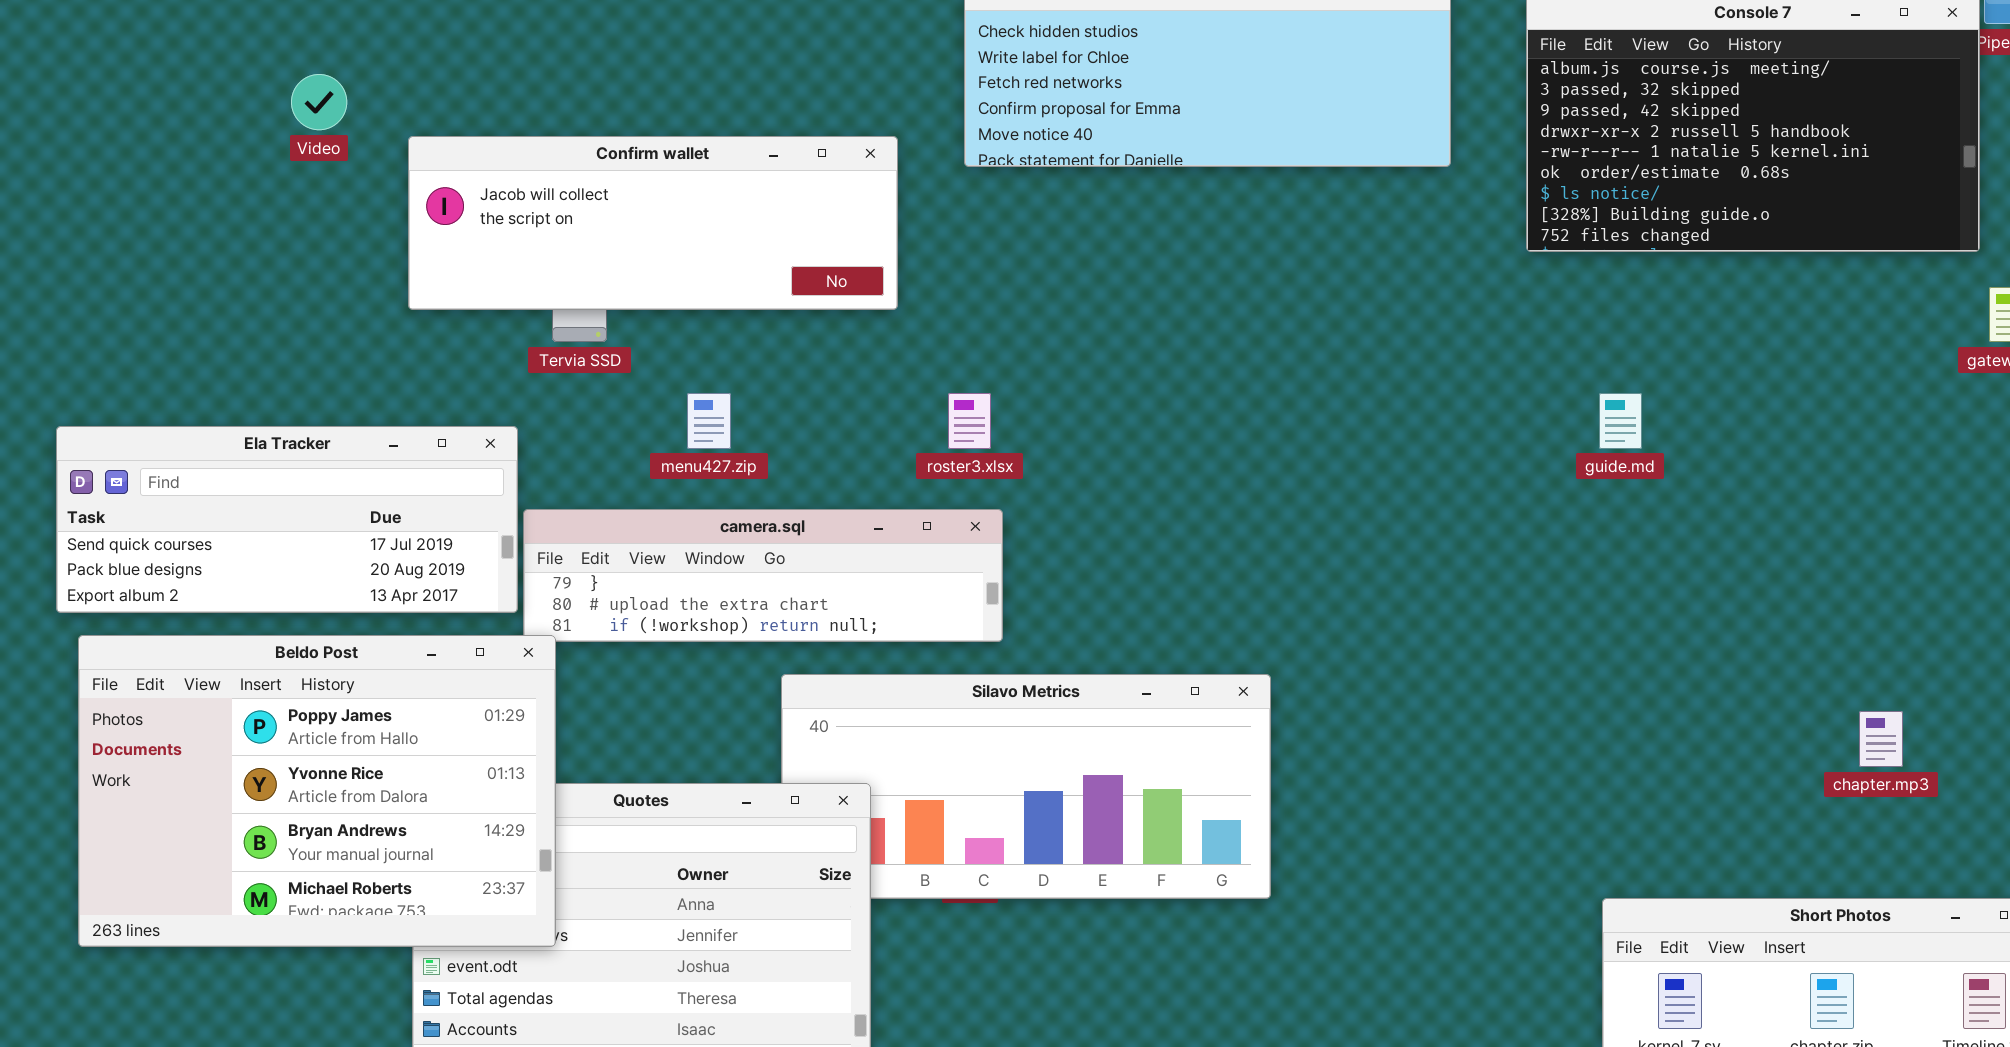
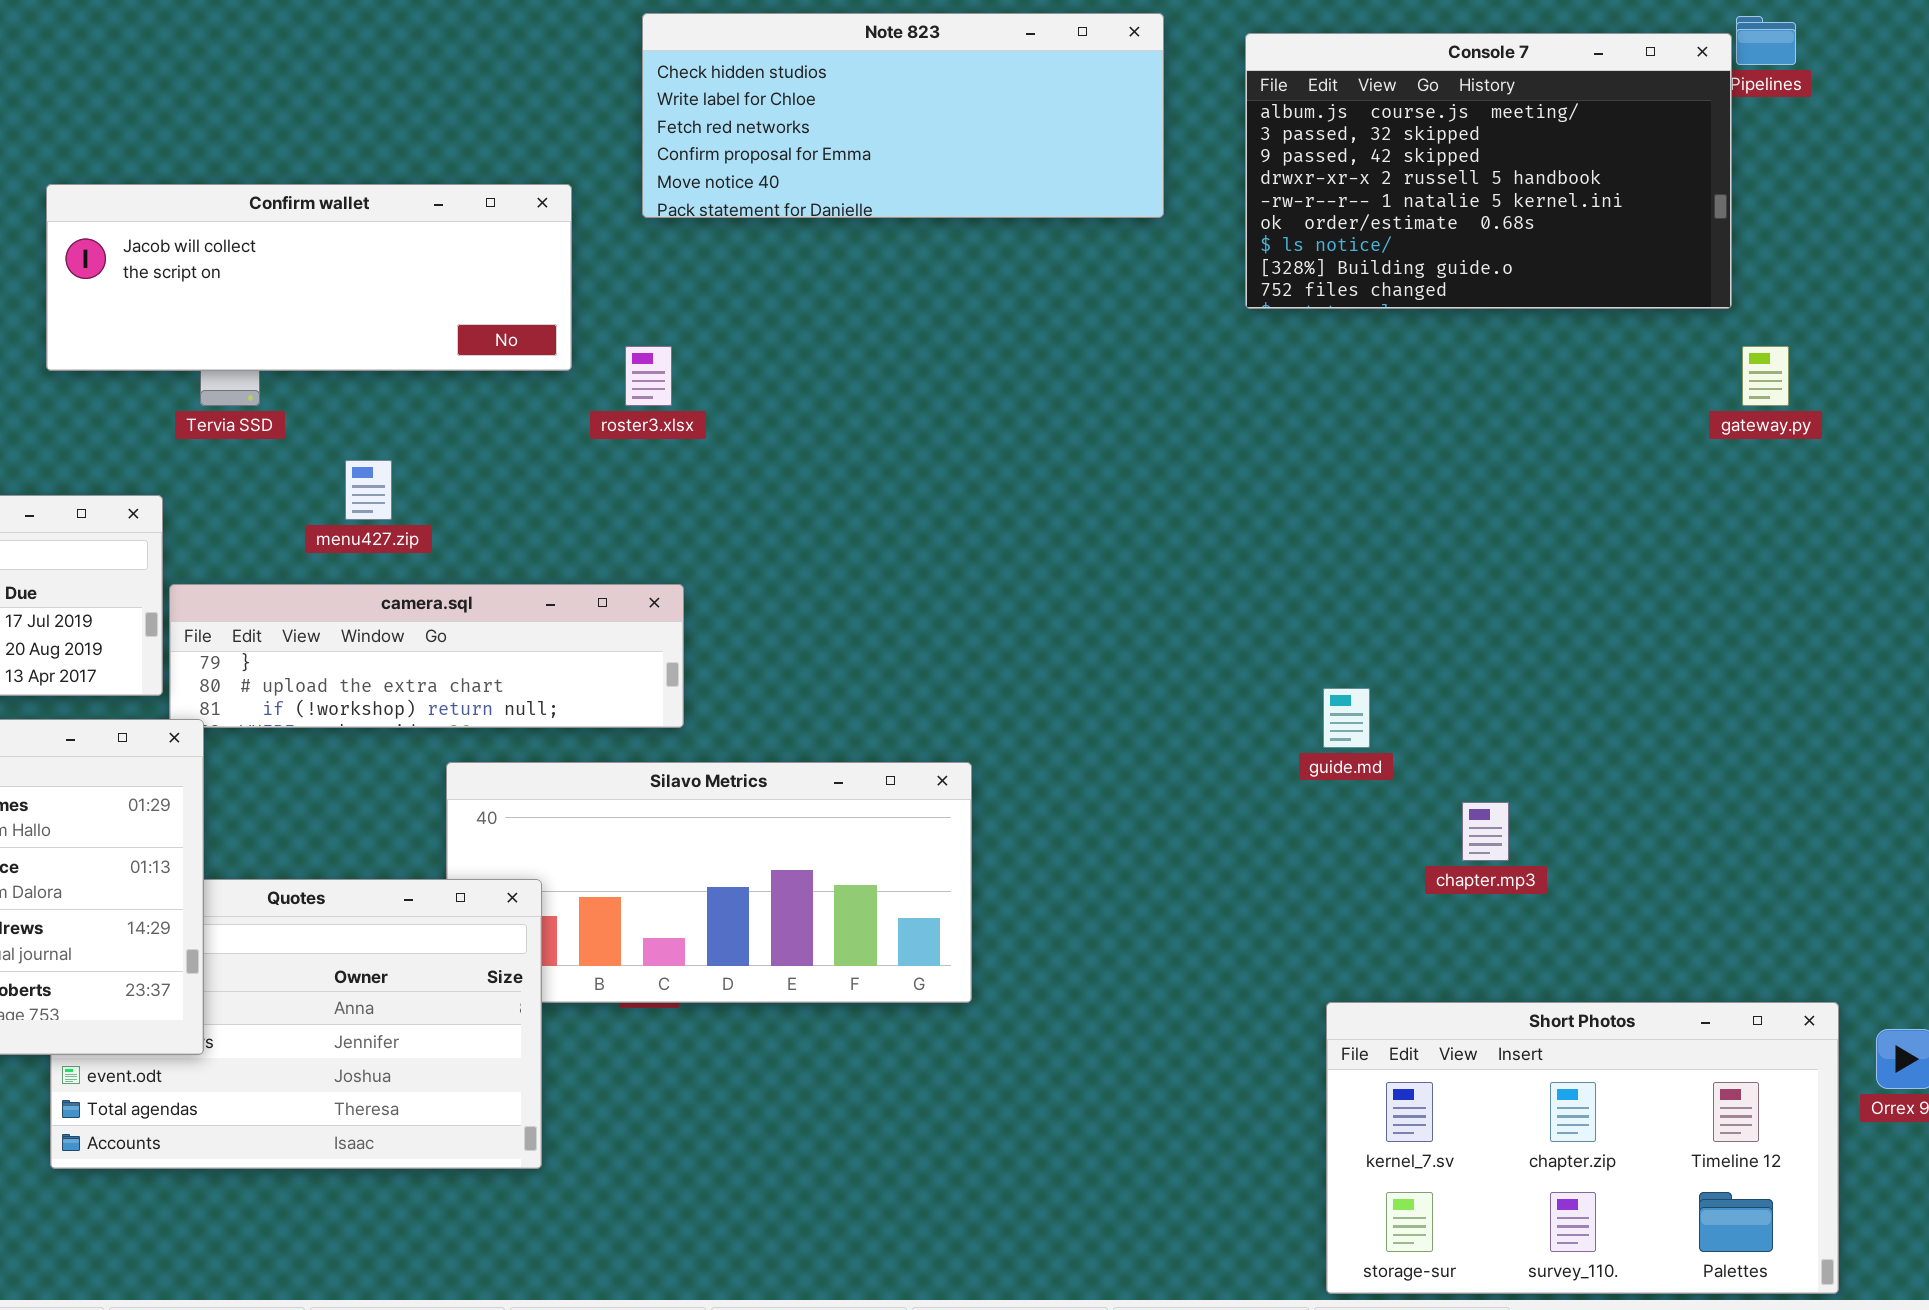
roster3.xlsx: [948,393,991,449] -> [625,346,672,406], moved
guide.md: [1599,393,1642,449] -> [1323,688,1370,748], moved
chapter.mp3: [1859,711,1903,767] -> [1462,802,1509,861], moved

